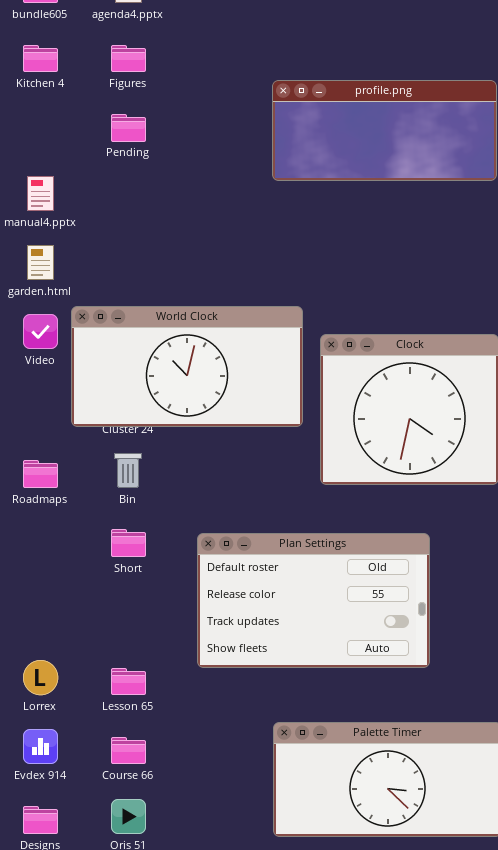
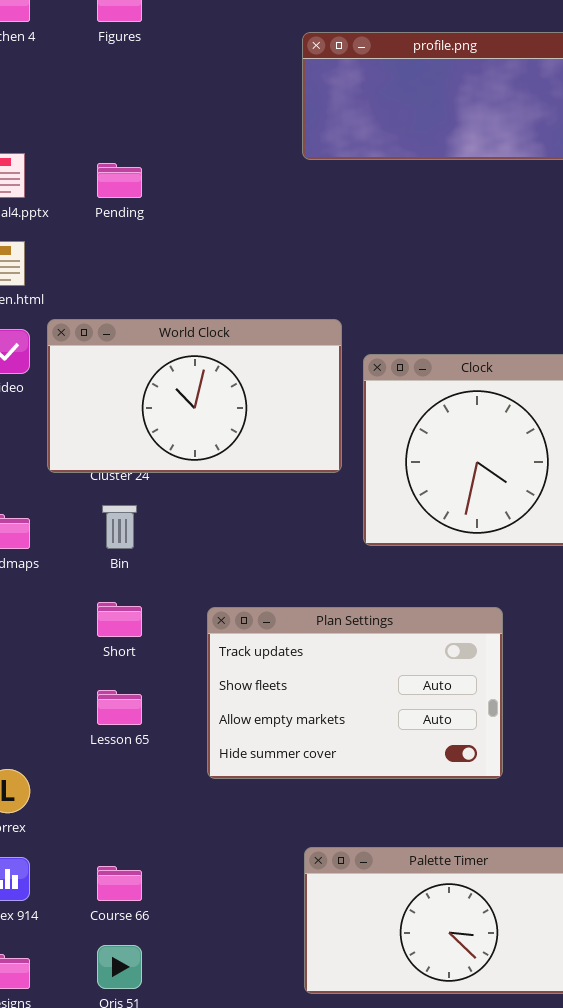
Pending: [111,114,146,142] -> [97,163,142,198], moved
Plan Settings: [197,533,430,668] -> [207,607,503,779], scrolled down 2 rows
Lesson 65: [111,668,146,695] -> [97,690,142,725], moved

